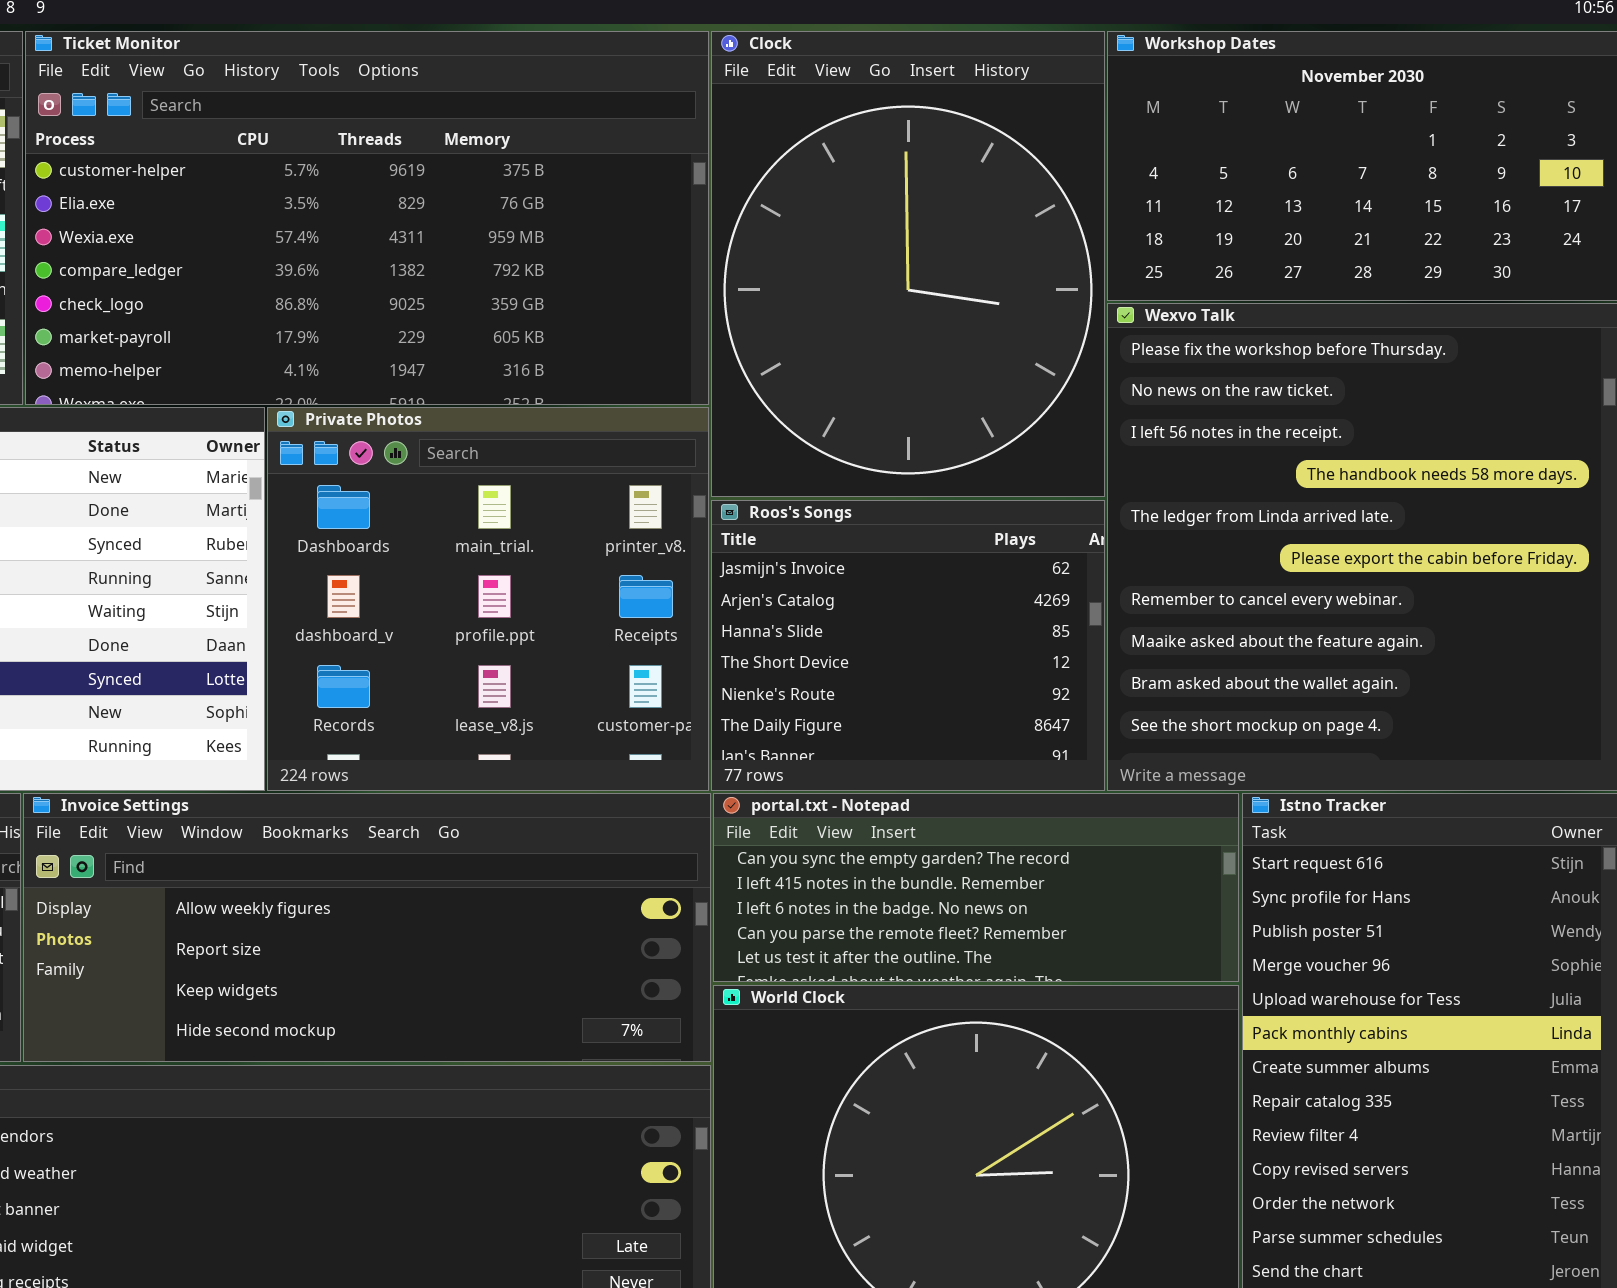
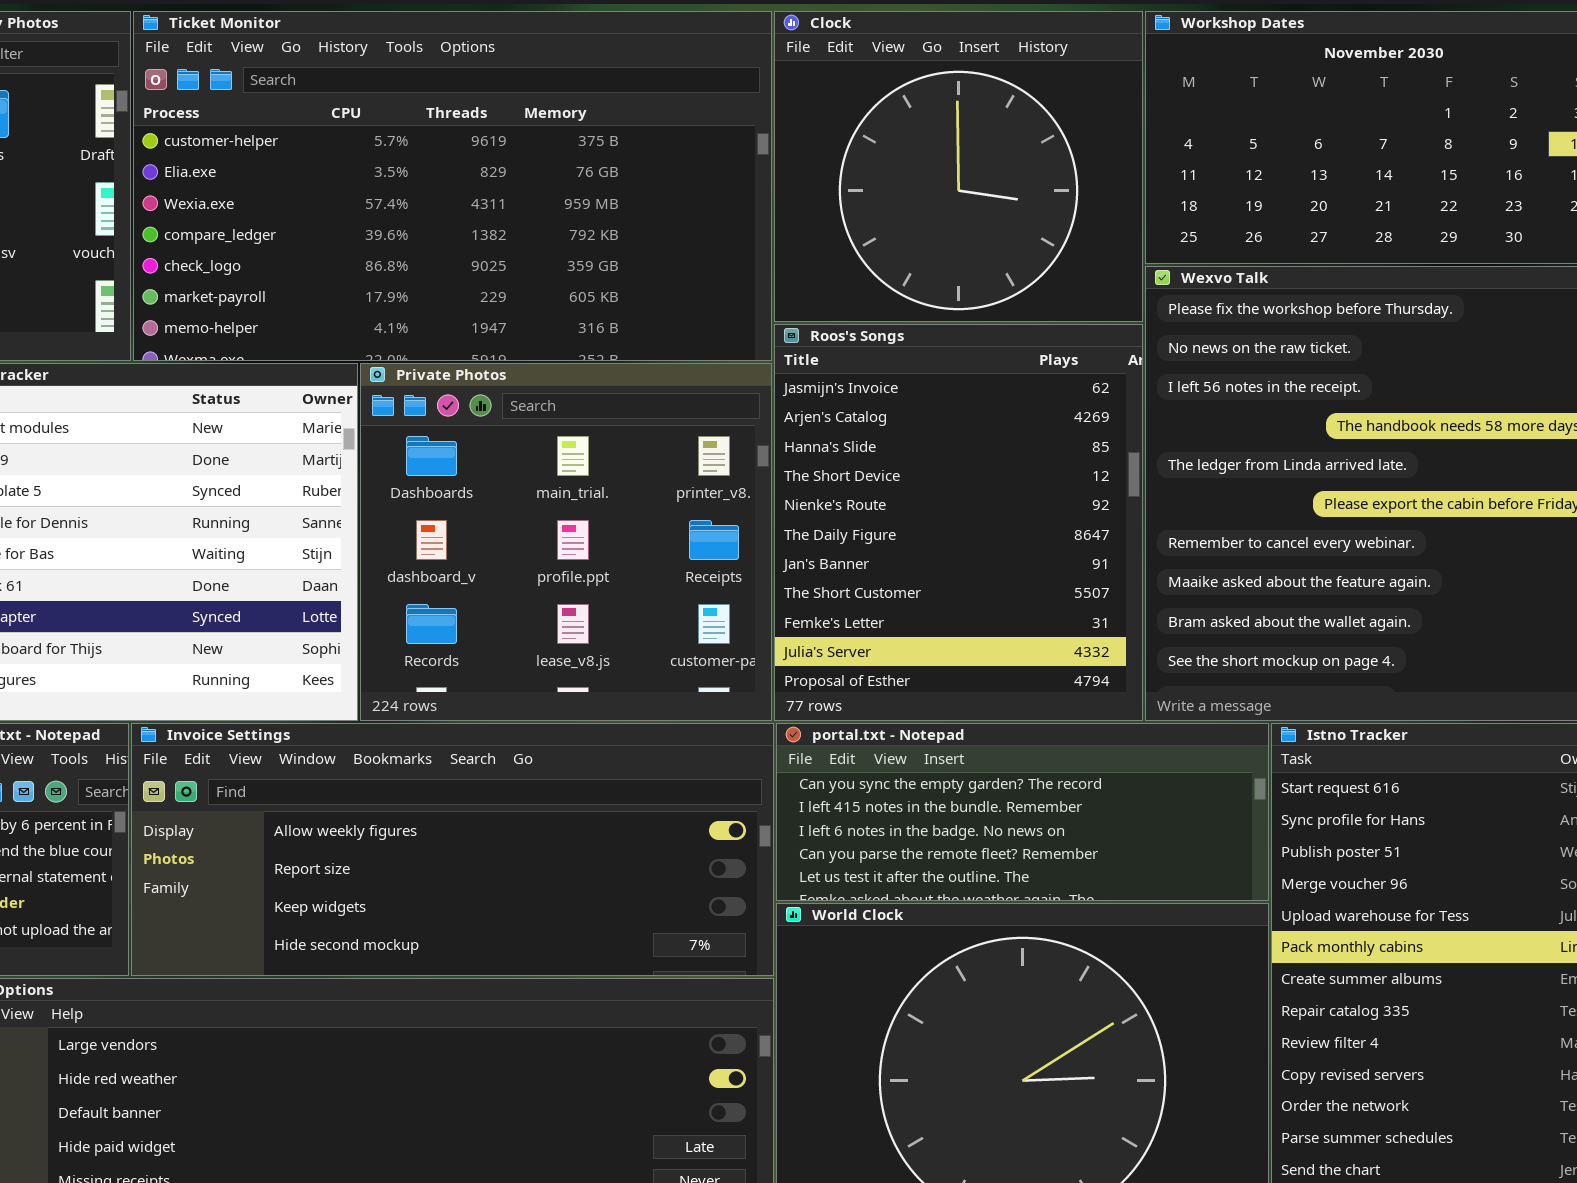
Clock: [711,31,1105,497] -> [774,11,1143,322], resized
Roos's Songs: [711,500,1105,791] -> [774,324,1143,721], resized

